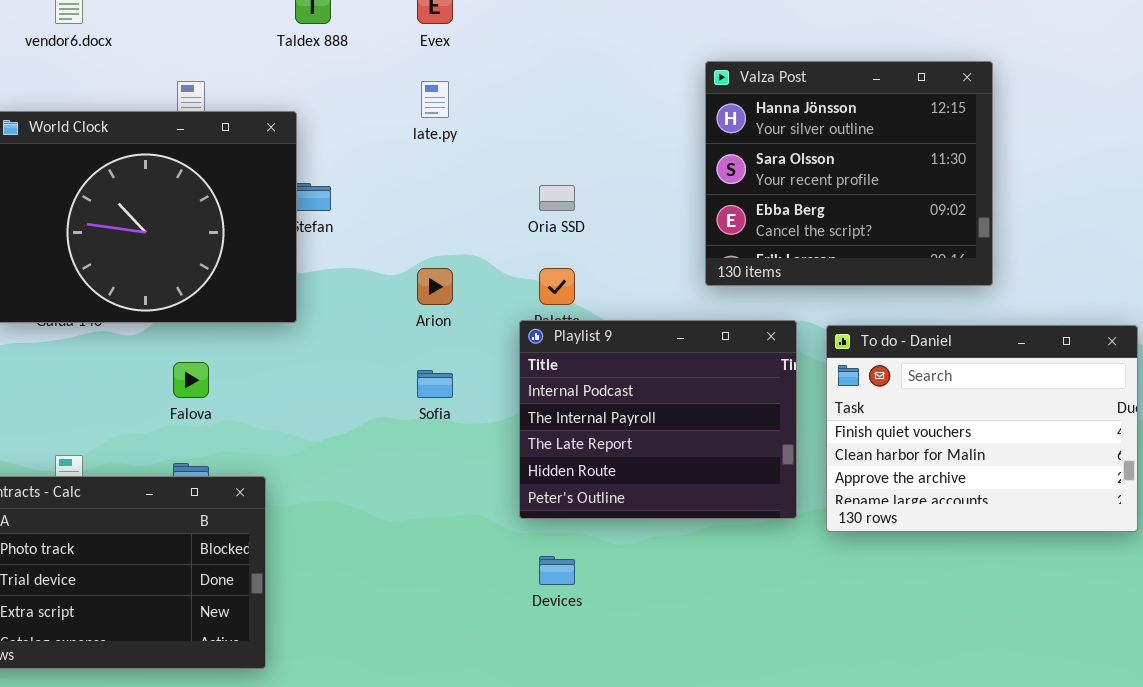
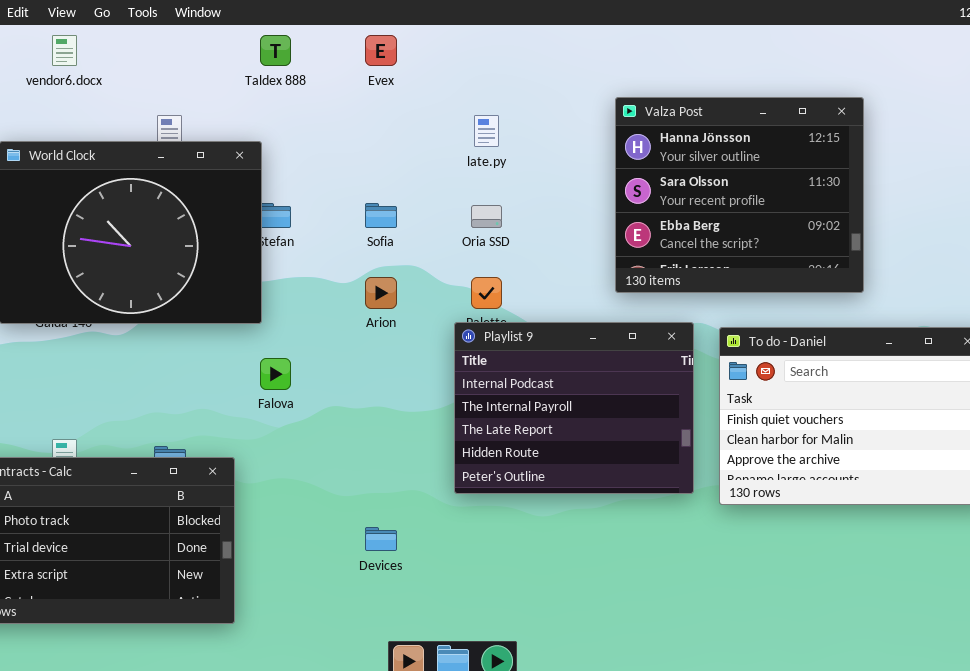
late.py: [421,81,449,118] -> [474,115,499,147], moved
Falova: [173,362,209,398] -> [260,358,291,390], moved
Sofia: [417,370,453,398] -> [365,203,397,228], moved
Devices: [539,556,575,585] -> [365,527,397,551], moved

